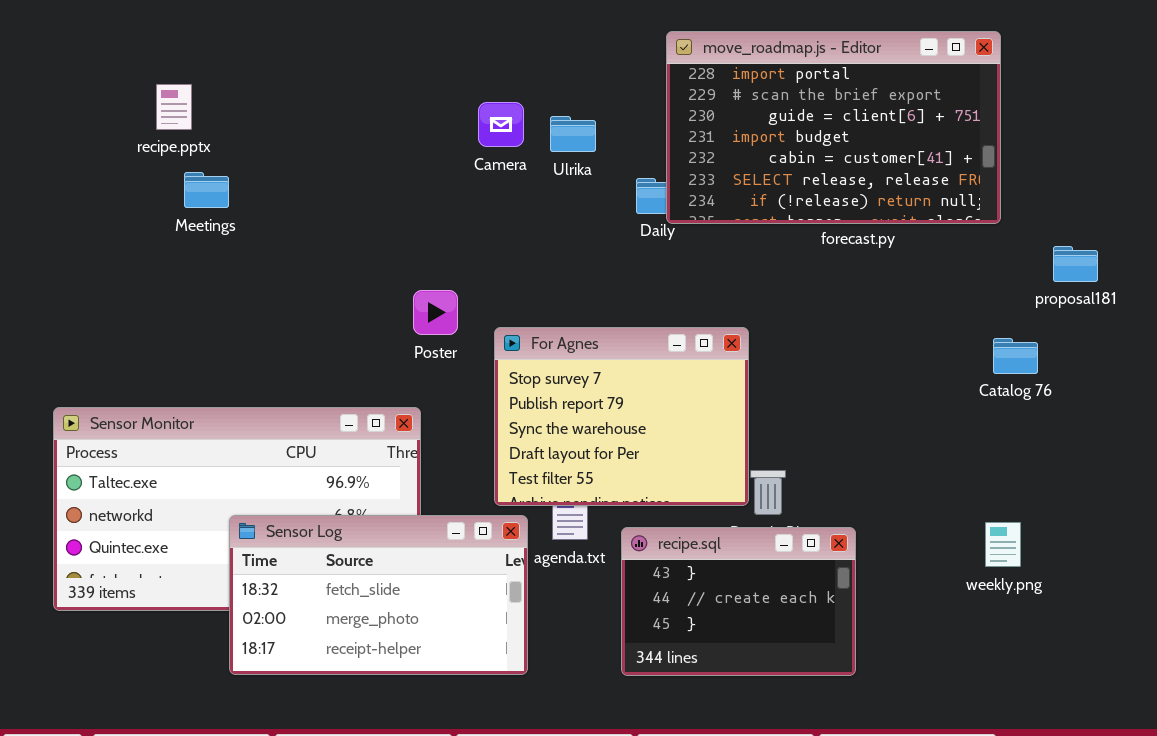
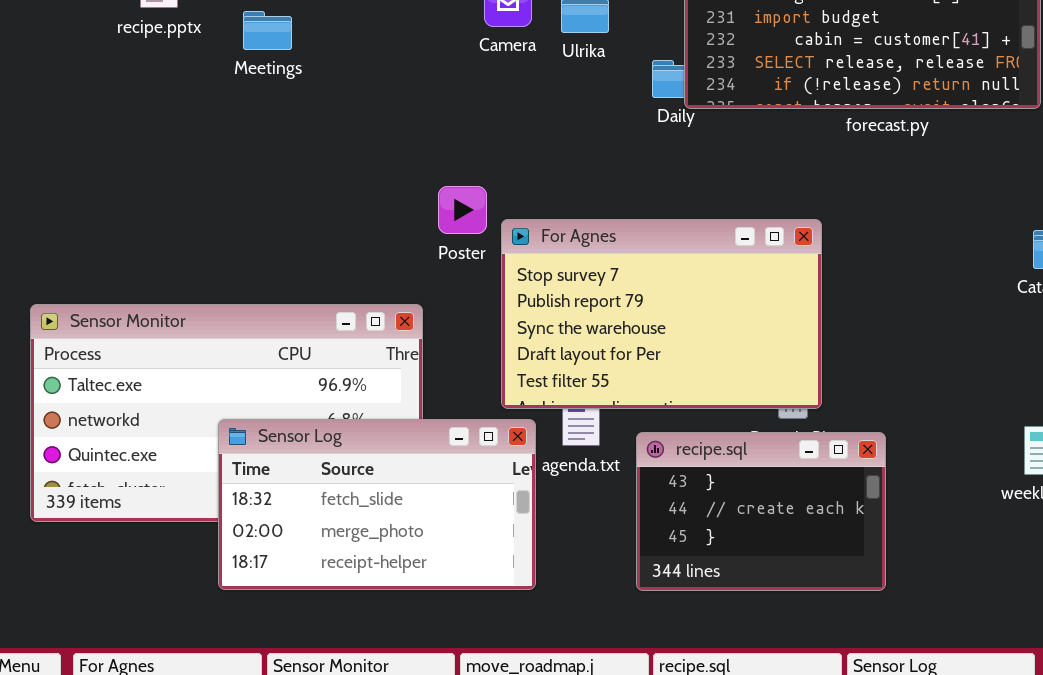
Meetings: [184,172,229,208] -> [243,11,292,50], moved
Poster: [413,290,458,335] -> [438,186,487,234], moved
For Agnes: [494,327,749,506] -> [501,219,822,409], resized

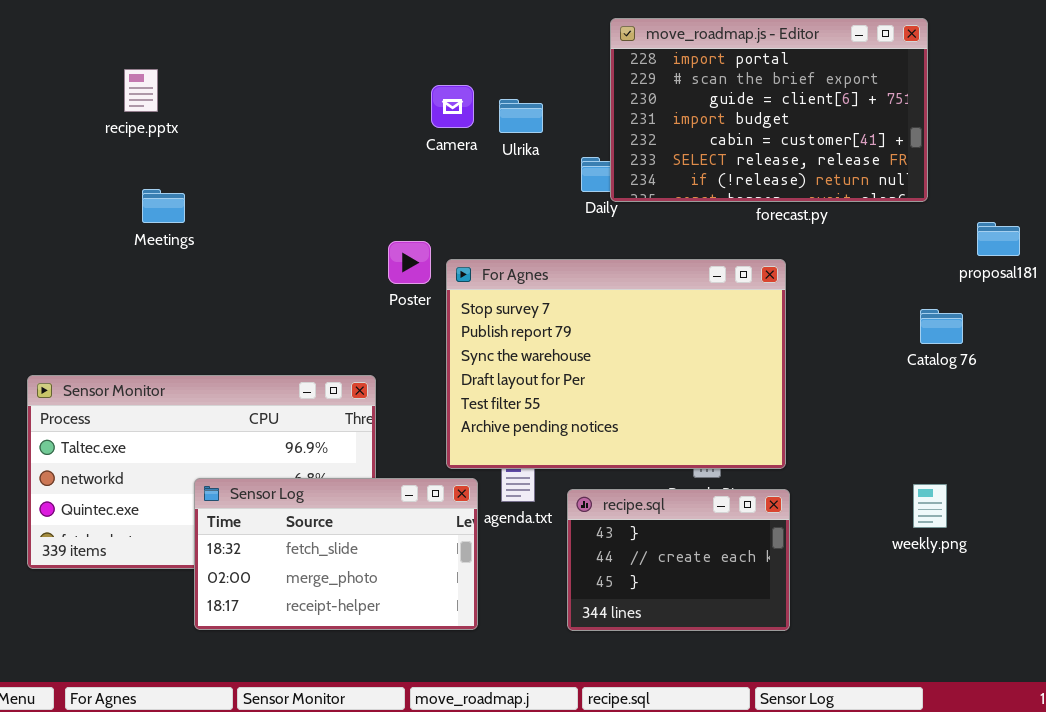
Meetings: [243,11,292,50] -> [142,189,185,223], moved
Poster: [438,186,487,234] -> [388,241,431,284], moved
For Agnes: [501,219,822,409] -> [446,259,786,469], resized

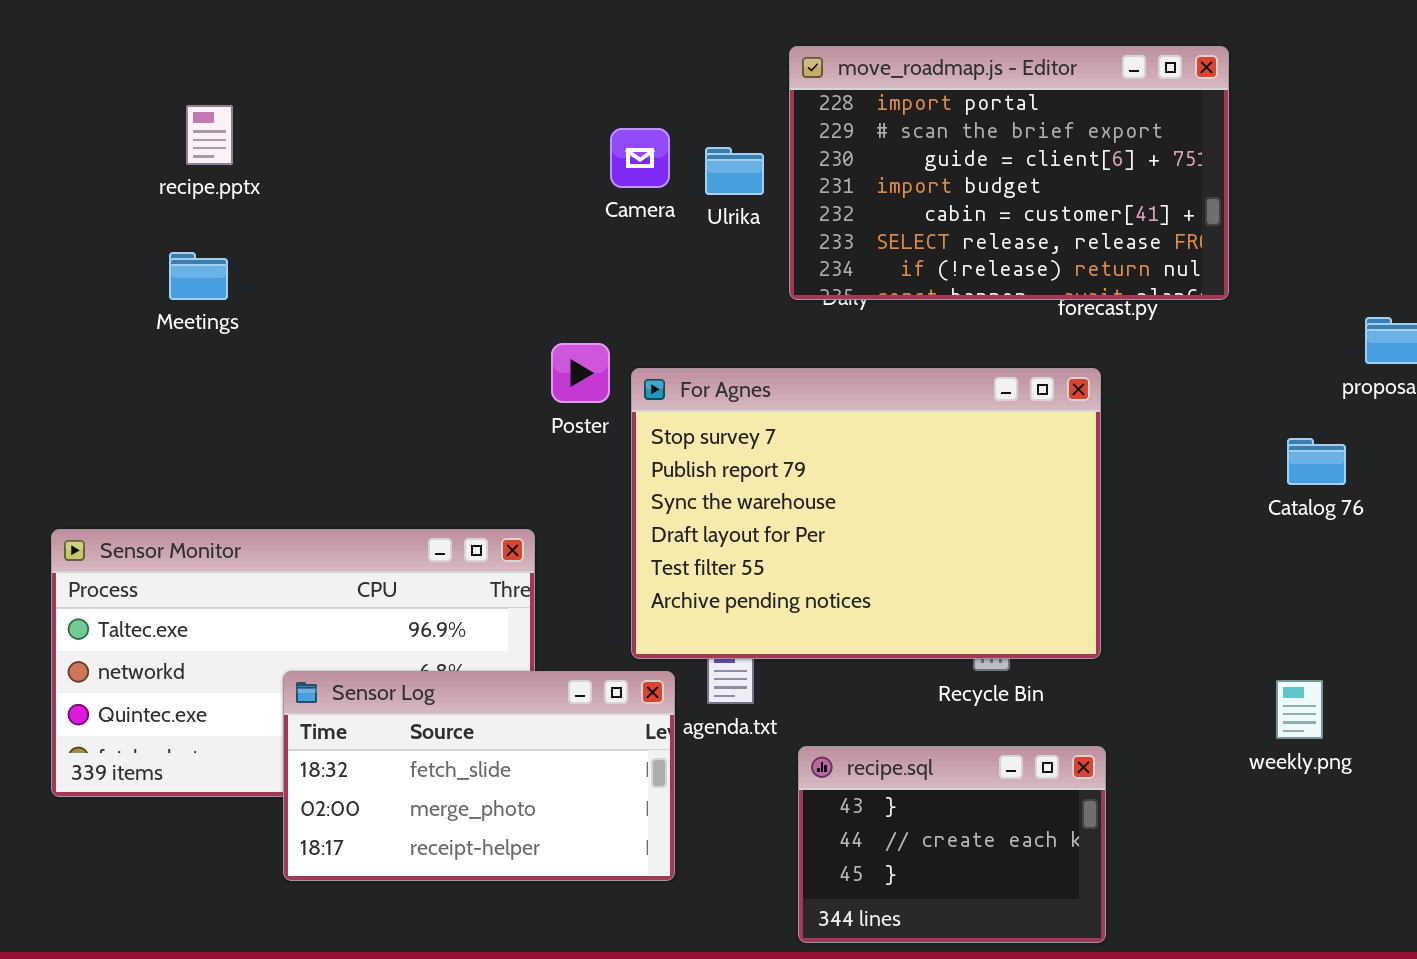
move_roadmap.js - Editor: [610,18,928,202] -> [789,46,1229,300], moved
Meetings: [142,189,185,223] -> [169,252,228,300], moved
recipe.sql: [567,489,790,631] -> [798,746,1106,943], moved

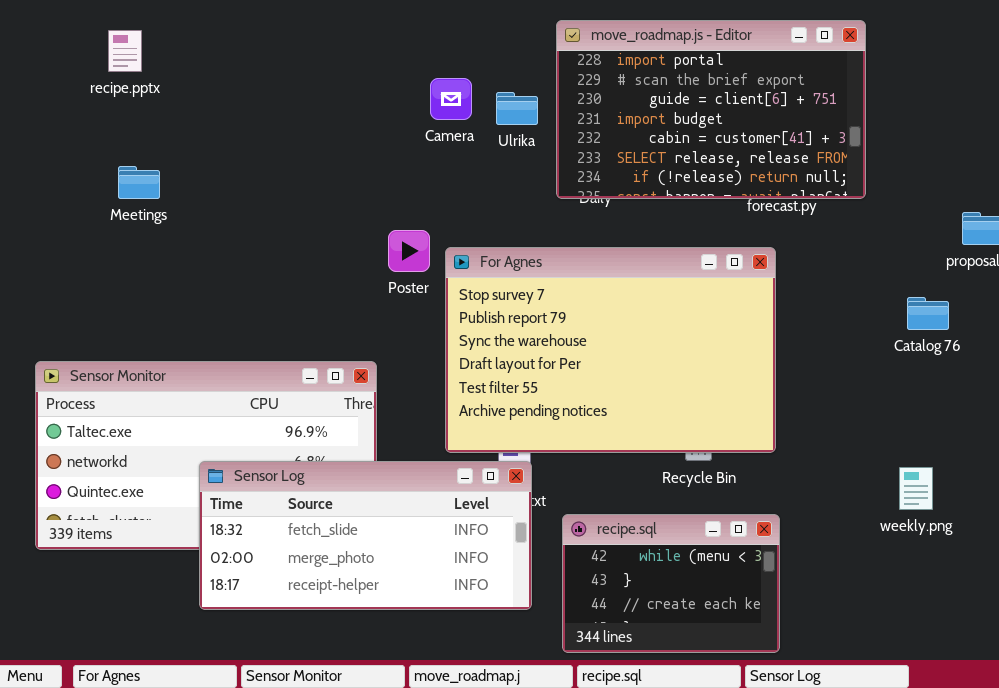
recipe.pptx: [186,105,233,165] -> [108,30,142,72], moved
Sensor Log: [283,671,675,881] -> [199,461,532,610], resized
recipe.sql: [798,746,1106,943] -> [562,514,780,653], scrolled up 1 row

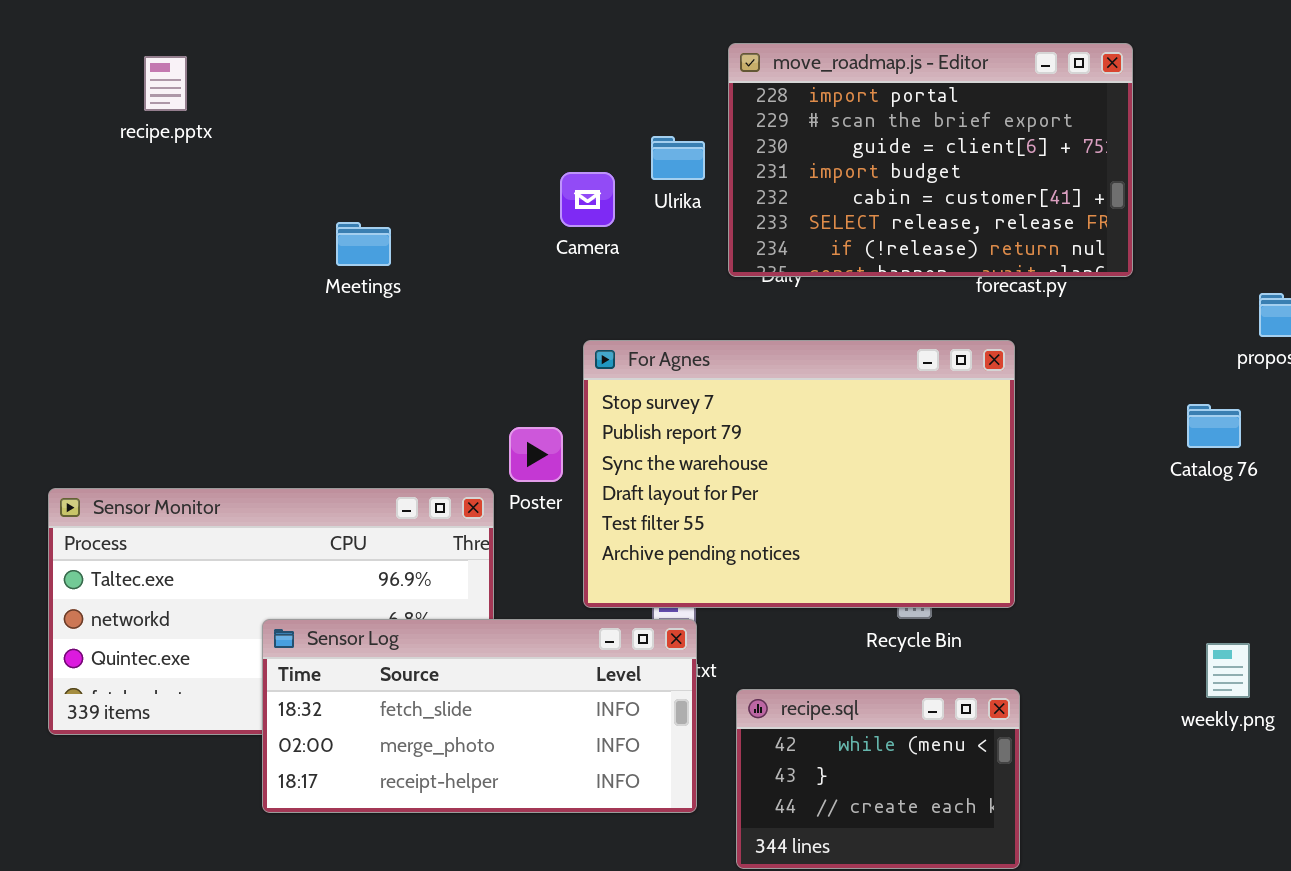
Camera: [430,78,472,120] -> [560,172,615,227], moved
Meetings: [118,166,160,199] -> [336,222,391,266], moved
Poster: [388,230,430,272] -> [509,427,563,482], moved
weekly.png: [899,467,933,510] -> [1206,643,1250,698], moved

